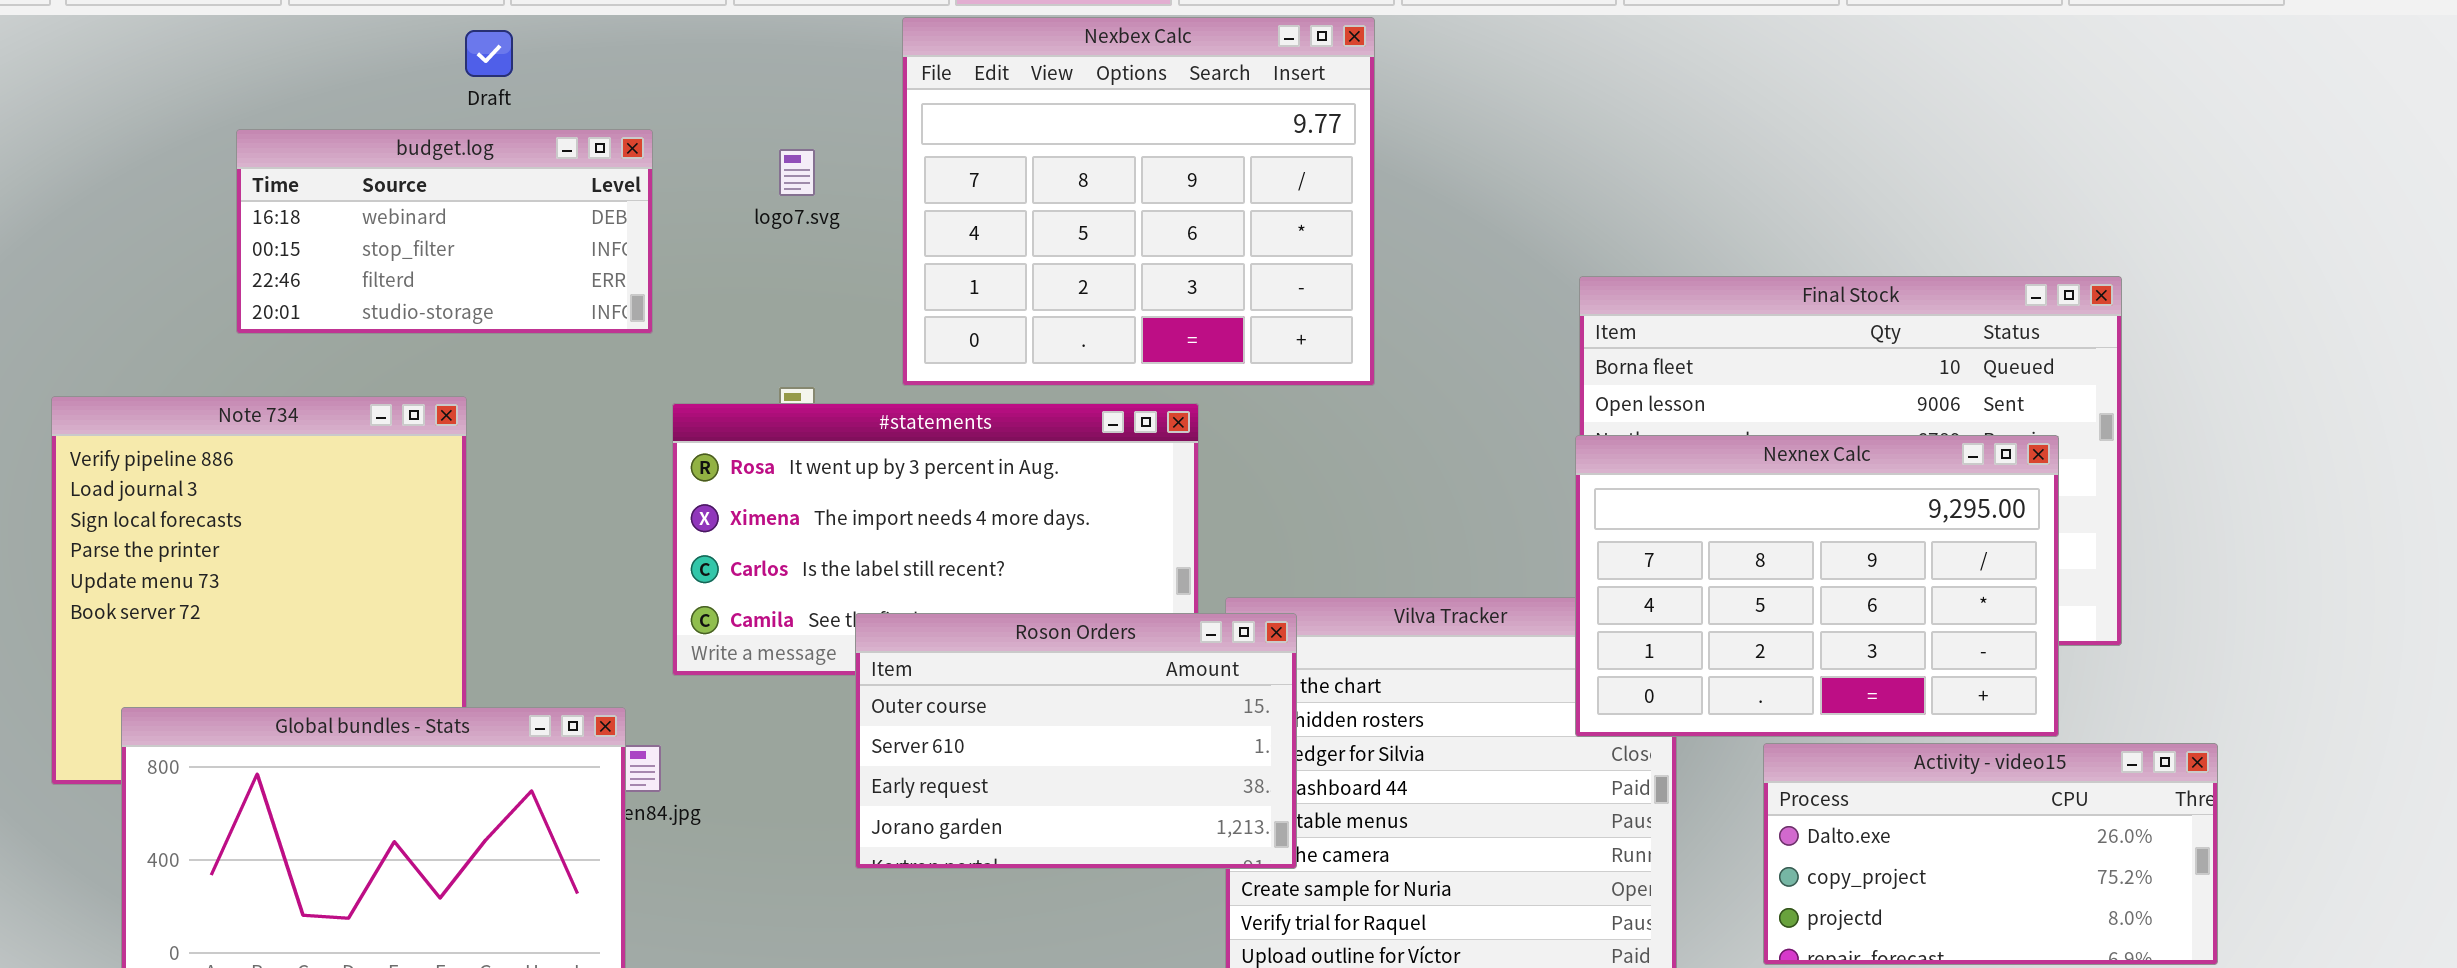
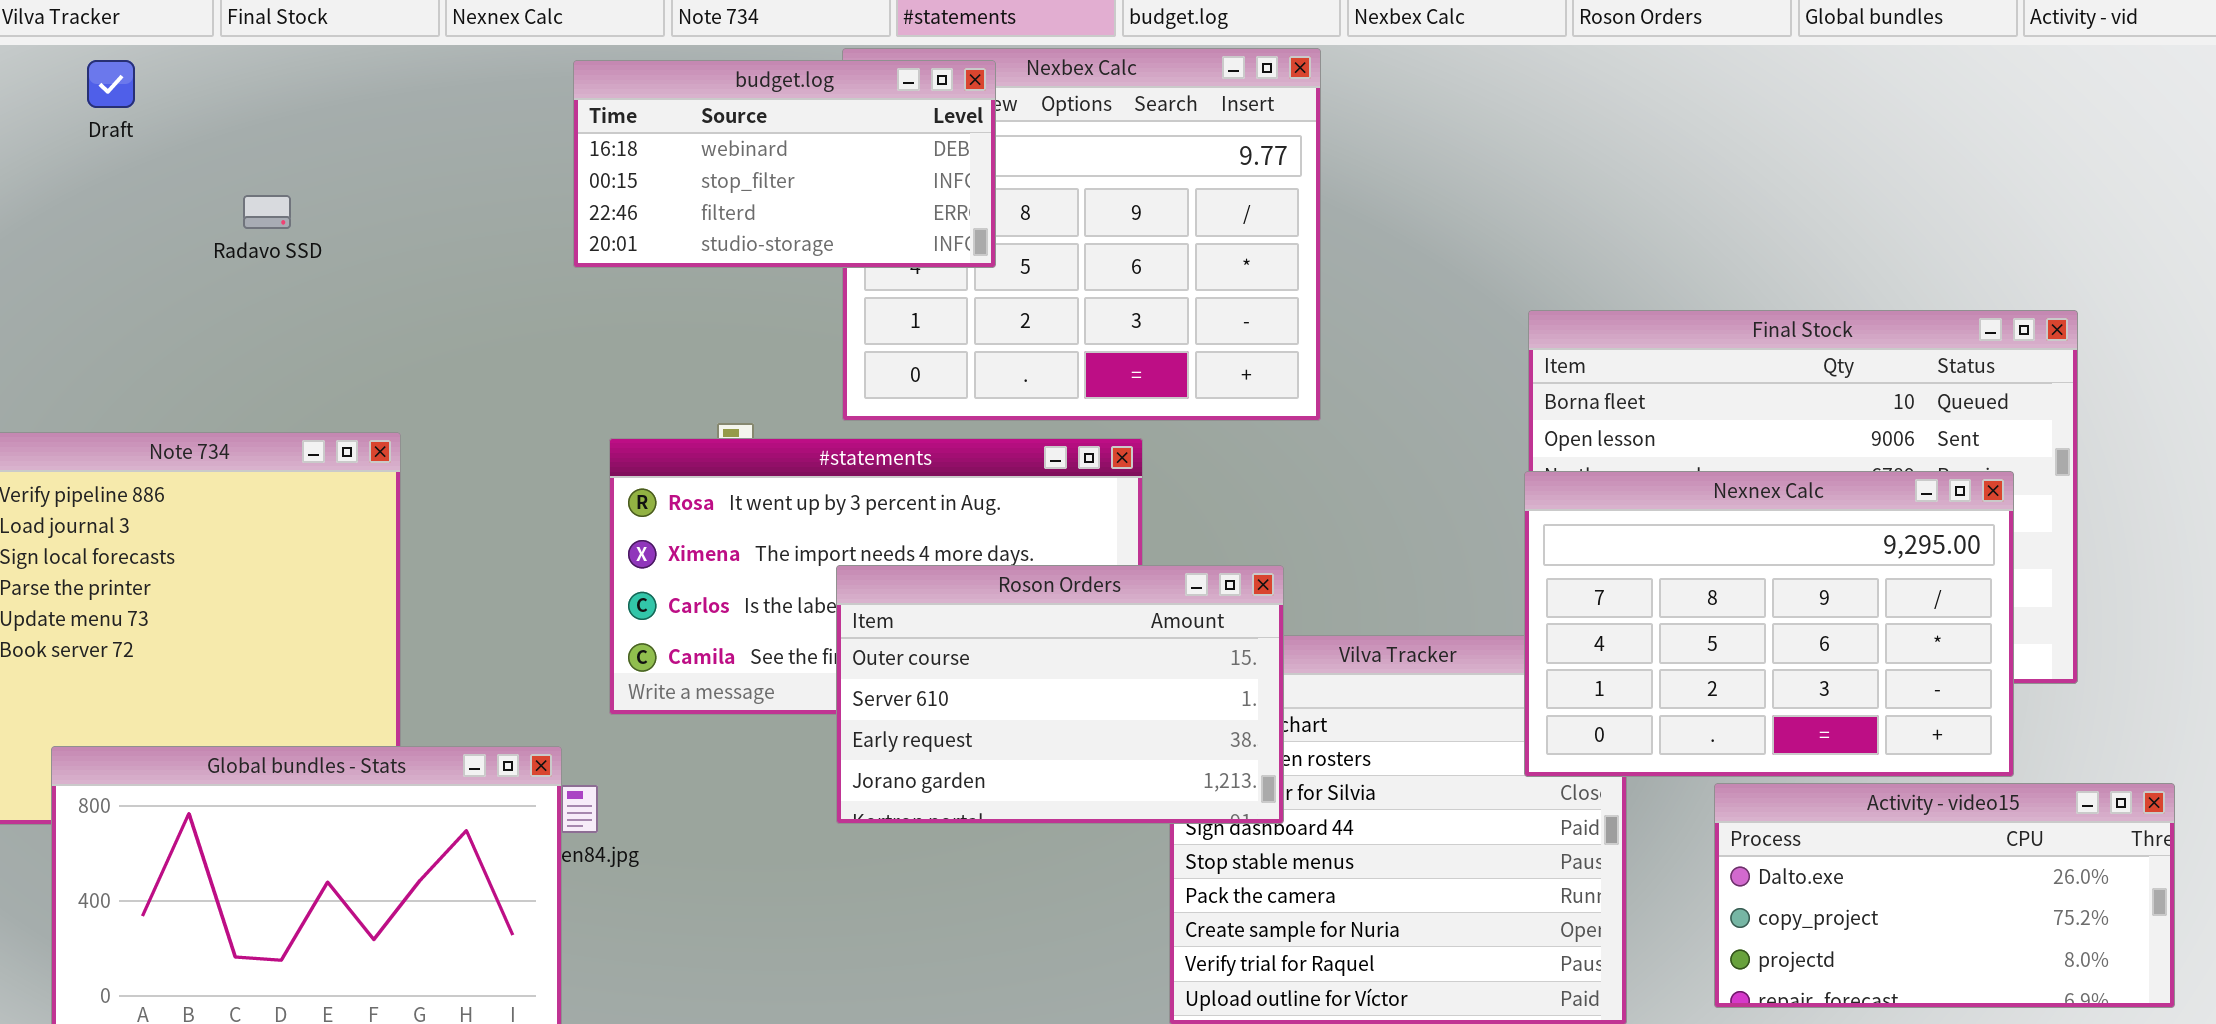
Draft: [465,30,513,77] -> [87,60,135,108], moved
budget.log: [236,129,653,334] -> [573,60,996,268], moved
Roson Orders: [855,613,1297,869] -> [836,565,1284,824], moved

